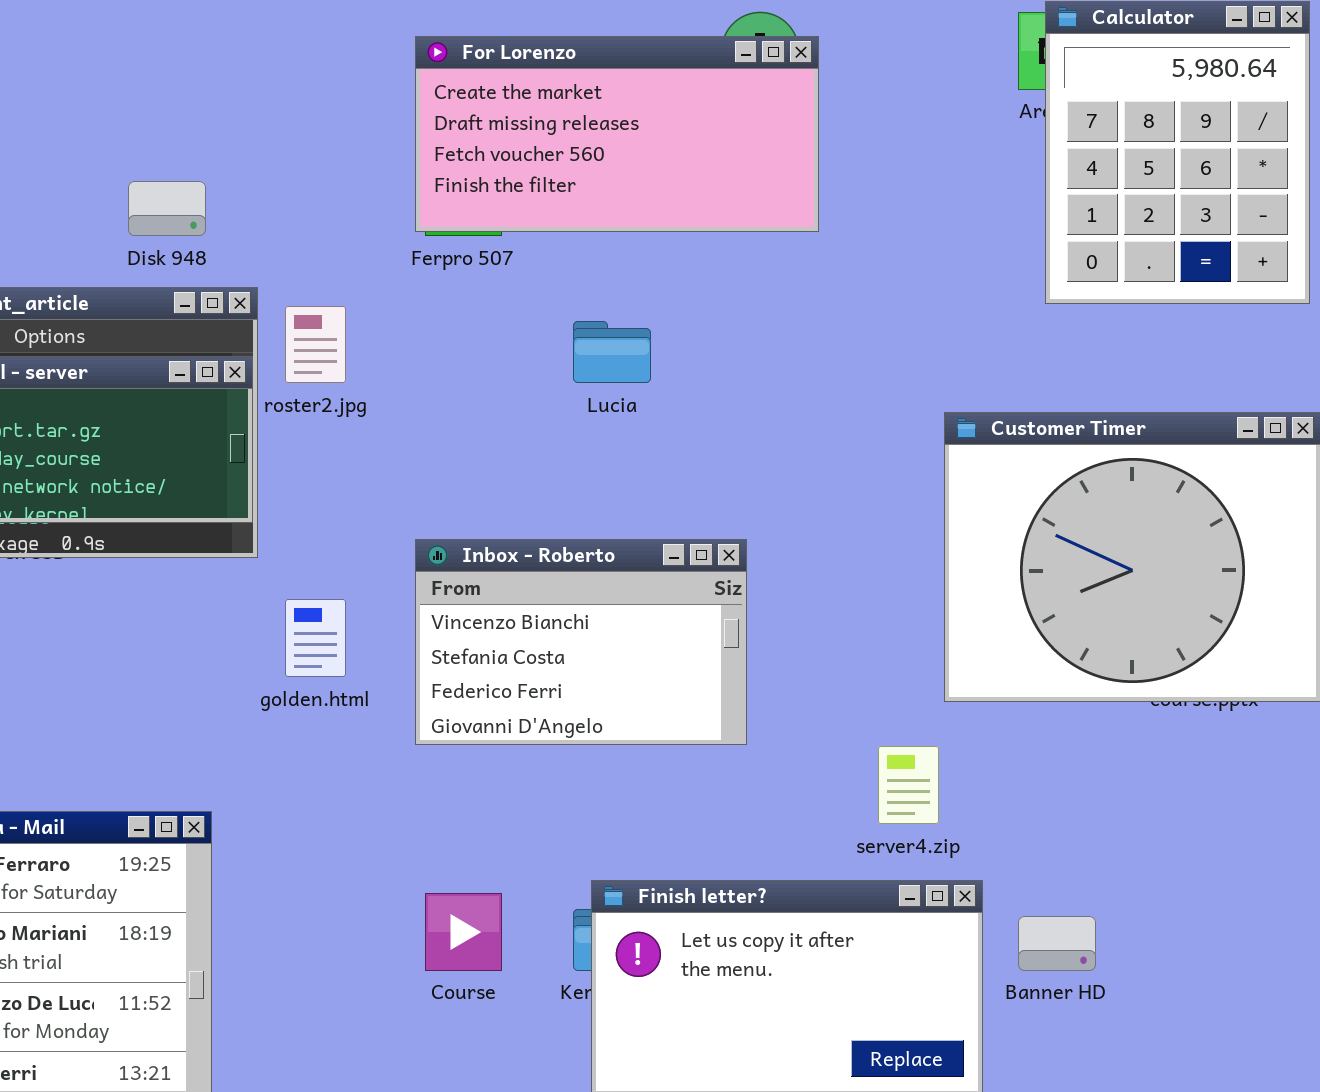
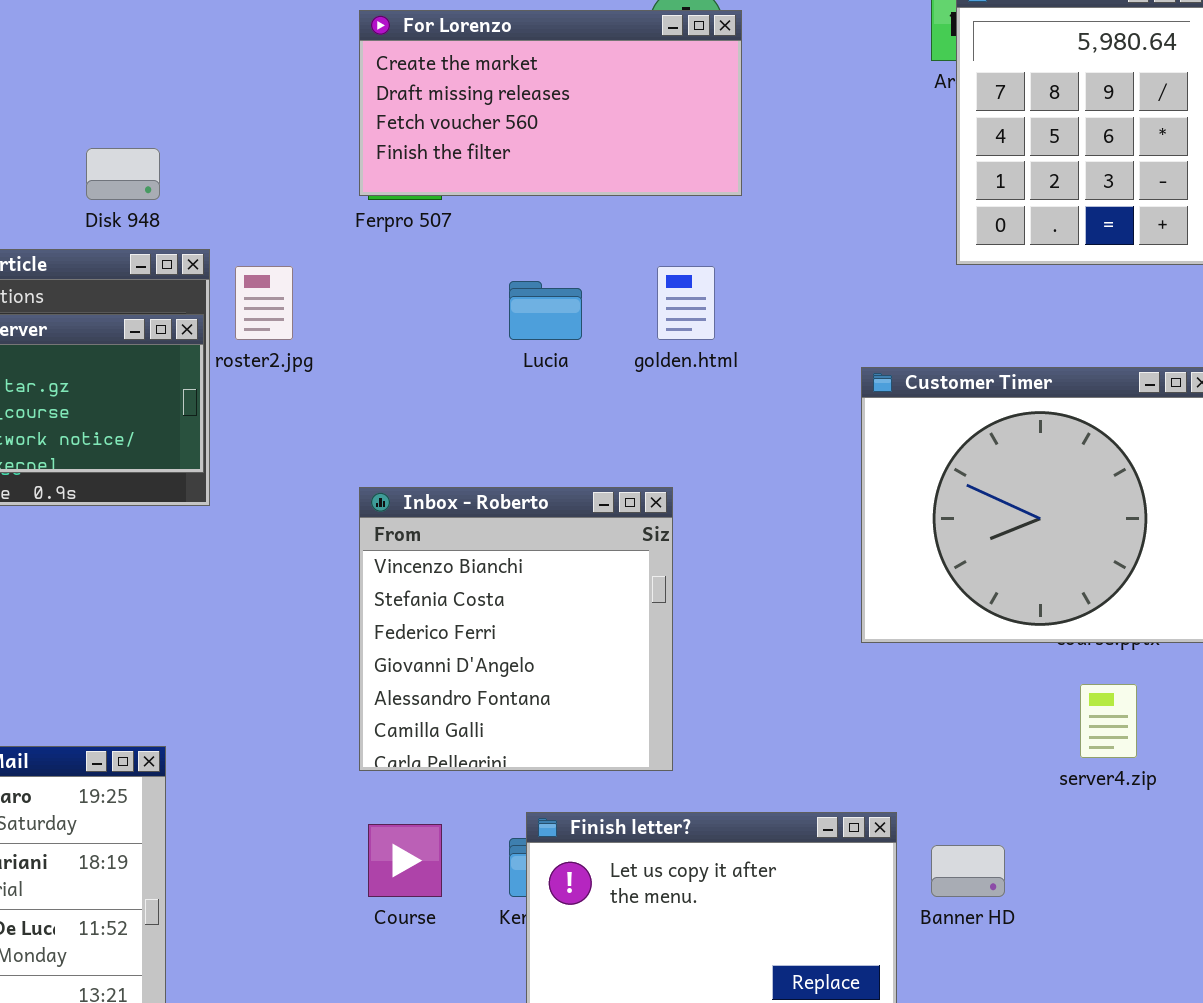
Inbox - Roberto: [415,539,747,745] -> [359,487,673,771], resized
golden.html: [285,599,346,677] -> [657,266,715,340], moved
server4.zip: [878,746,939,824] -> [1080,684,1137,758], moved

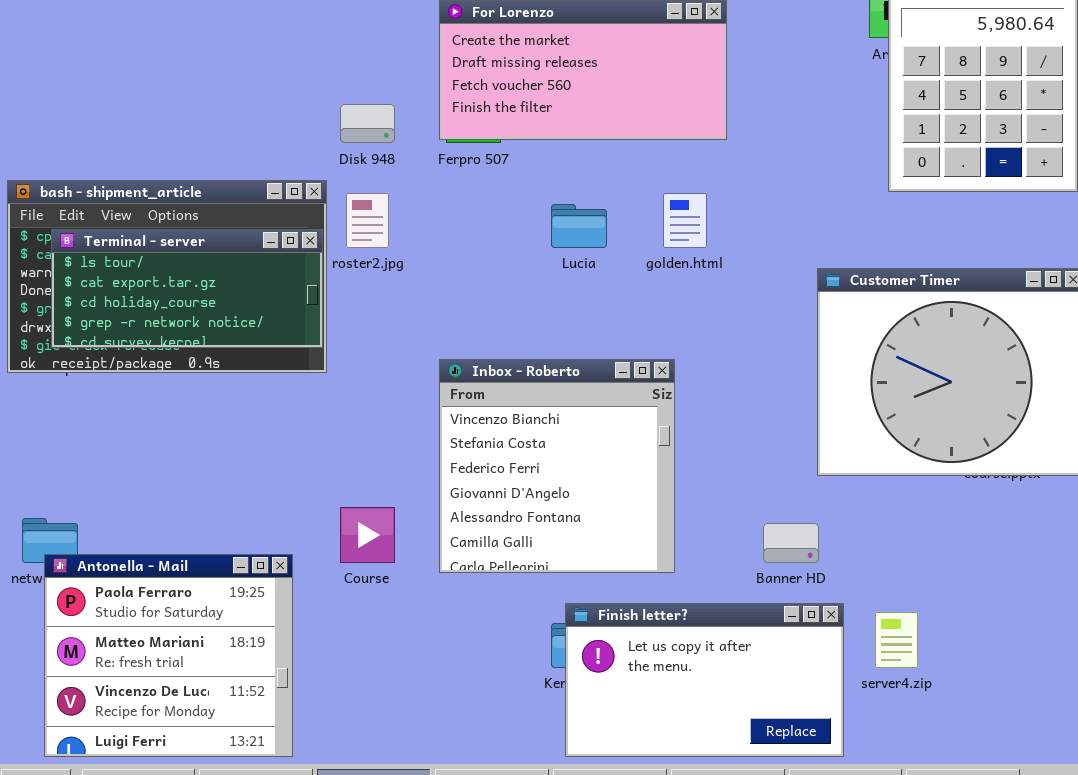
Disk 948: [86,148,160,200] -> [340,104,395,143], moved
server4.zip: [1080,684,1137,758] -> [875,612,918,668], moved
Course: [368,824,442,897] -> [340,507,395,563], moved
Banner HD: [931,845,1005,897] -> [763,523,819,563], moved

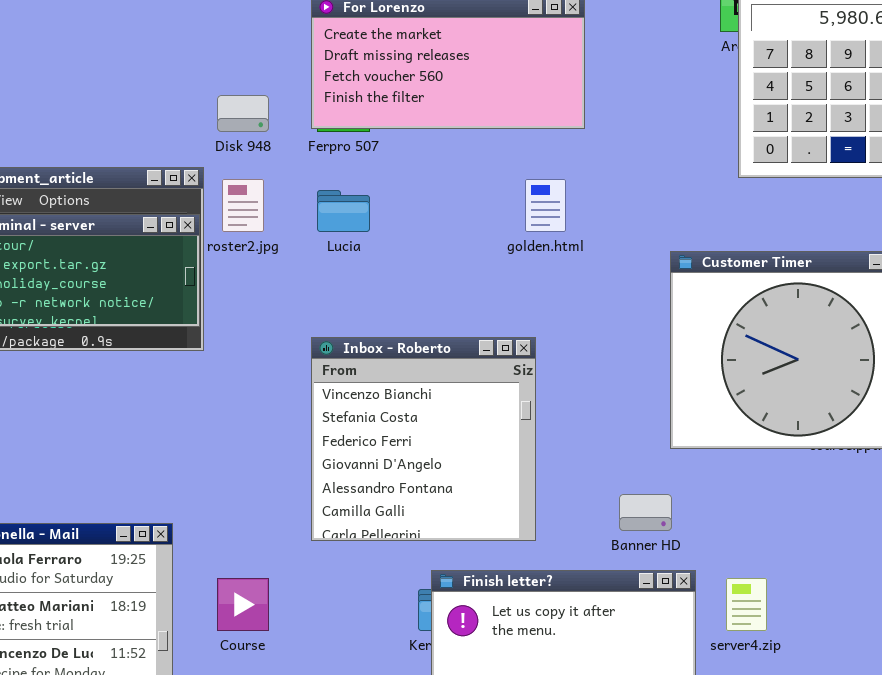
Lucia: [551,204,607,248] -> [317,190,370,232], moved
Course: [340,507,395,563] -> [217,578,269,631], moved

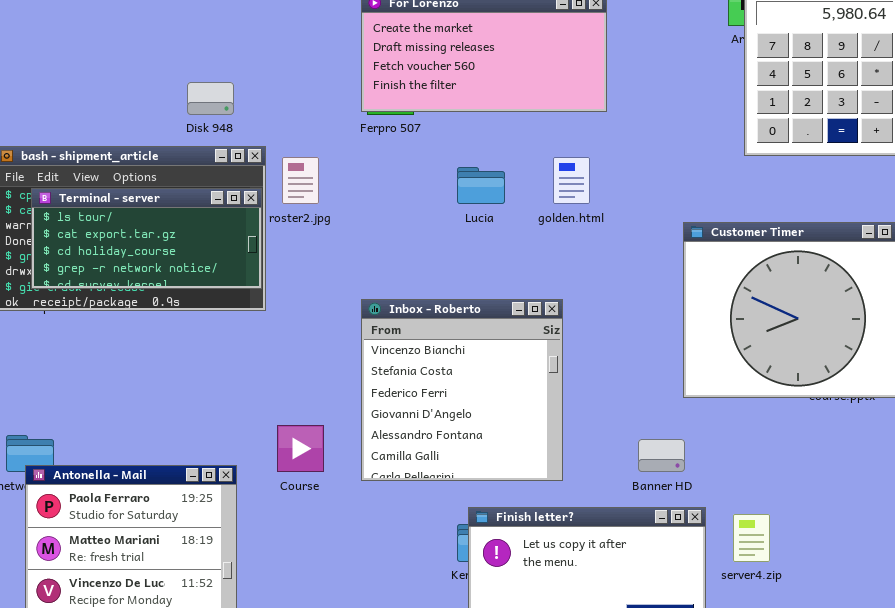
Disk 948: [217,95,269,132] -> [187,82,234,115], moved
Lucia: [317,190,370,232] -> [457,167,505,204], moved
Course: [217,578,269,631] -> [277,425,324,472], moved

